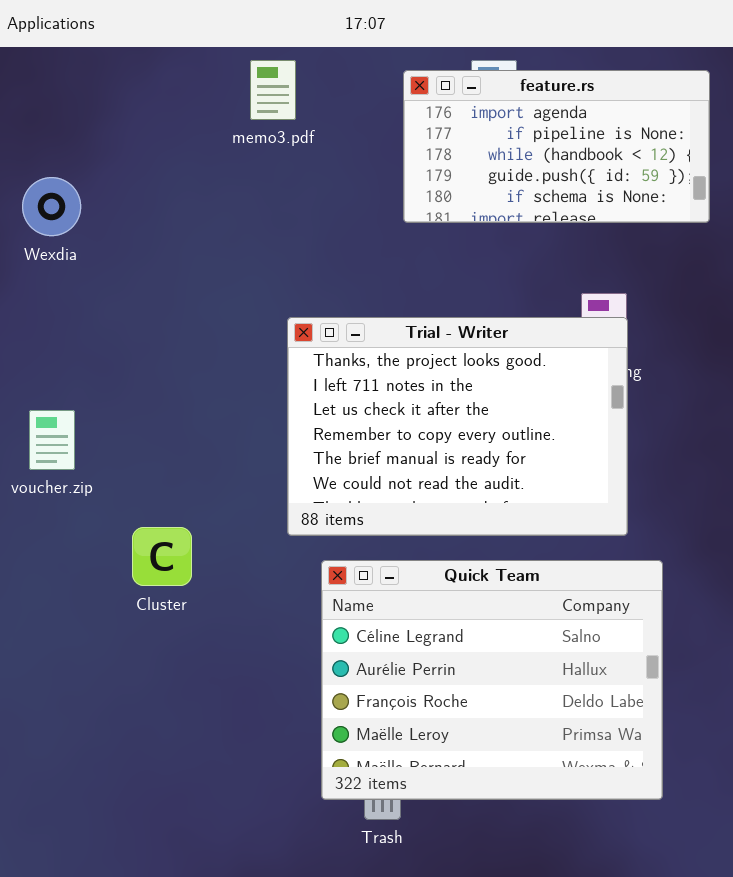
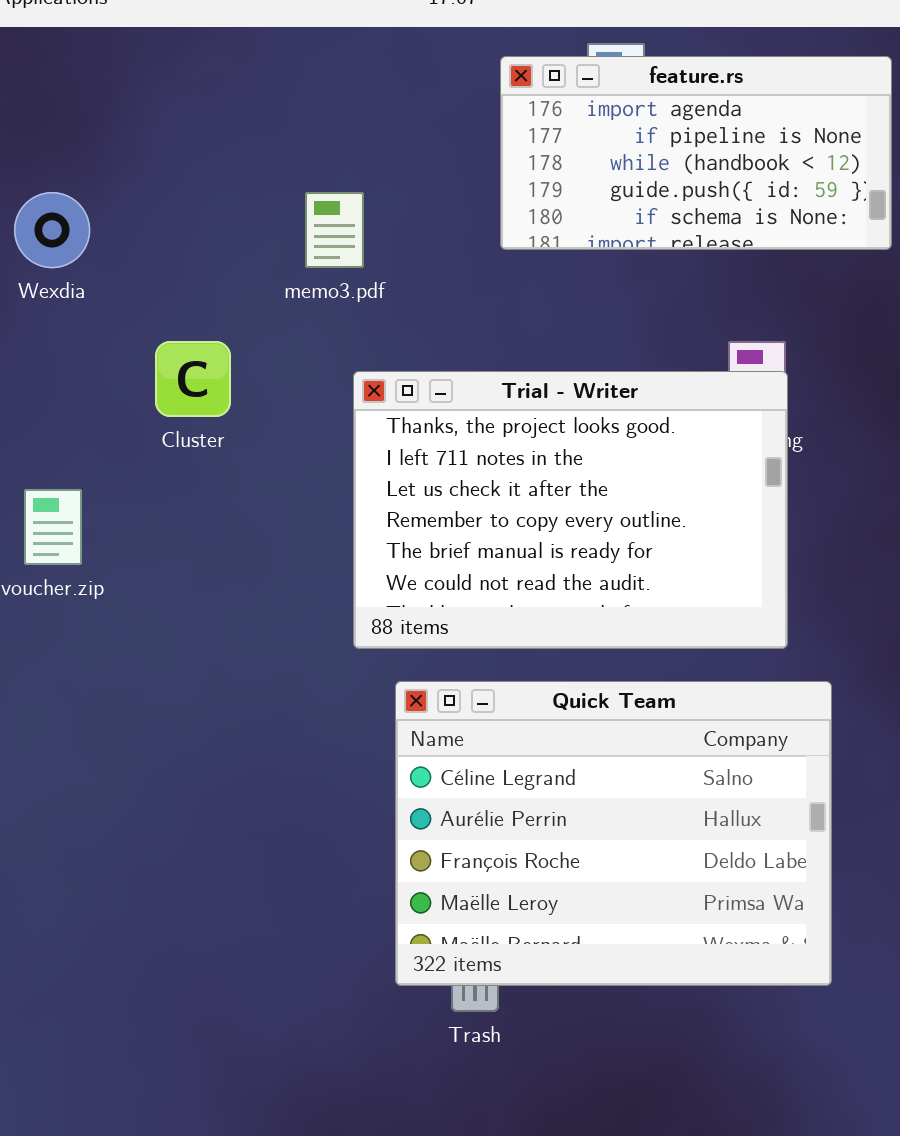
memo3.pdf: [250,60,296,120] -> [305,192,364,268], moved
Cluster: [132,527,192,586] -> [155,341,231,417], moved

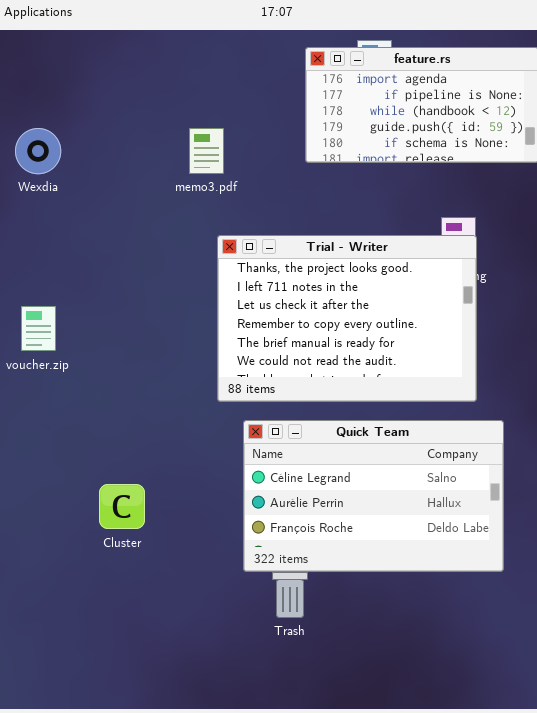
Cluster: [155,341,231,417] -> [99,484,145,529], moved
Quick Team: [395,681,832,986] -> [243,420,504,572], resized

